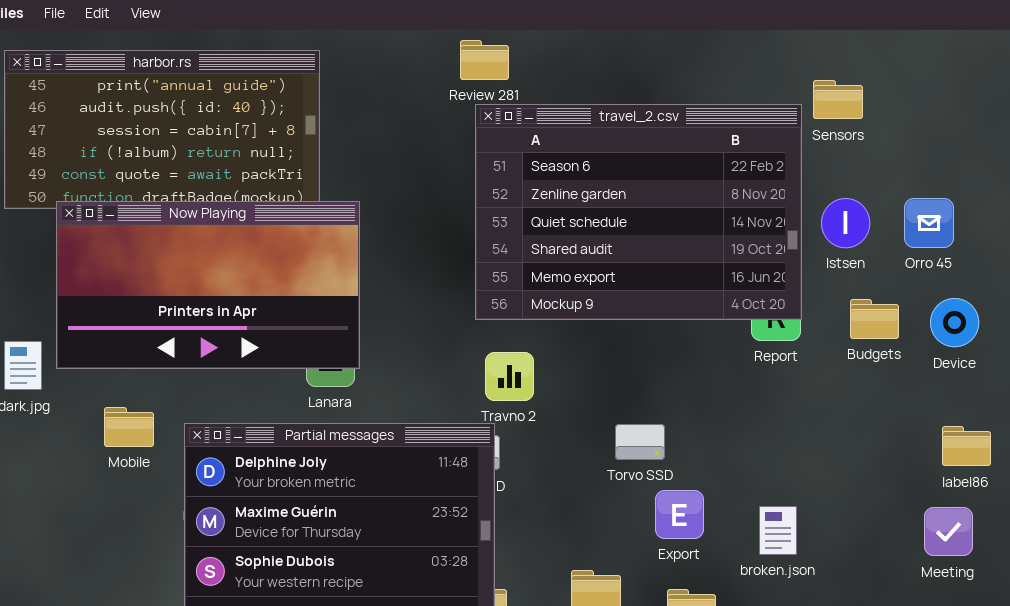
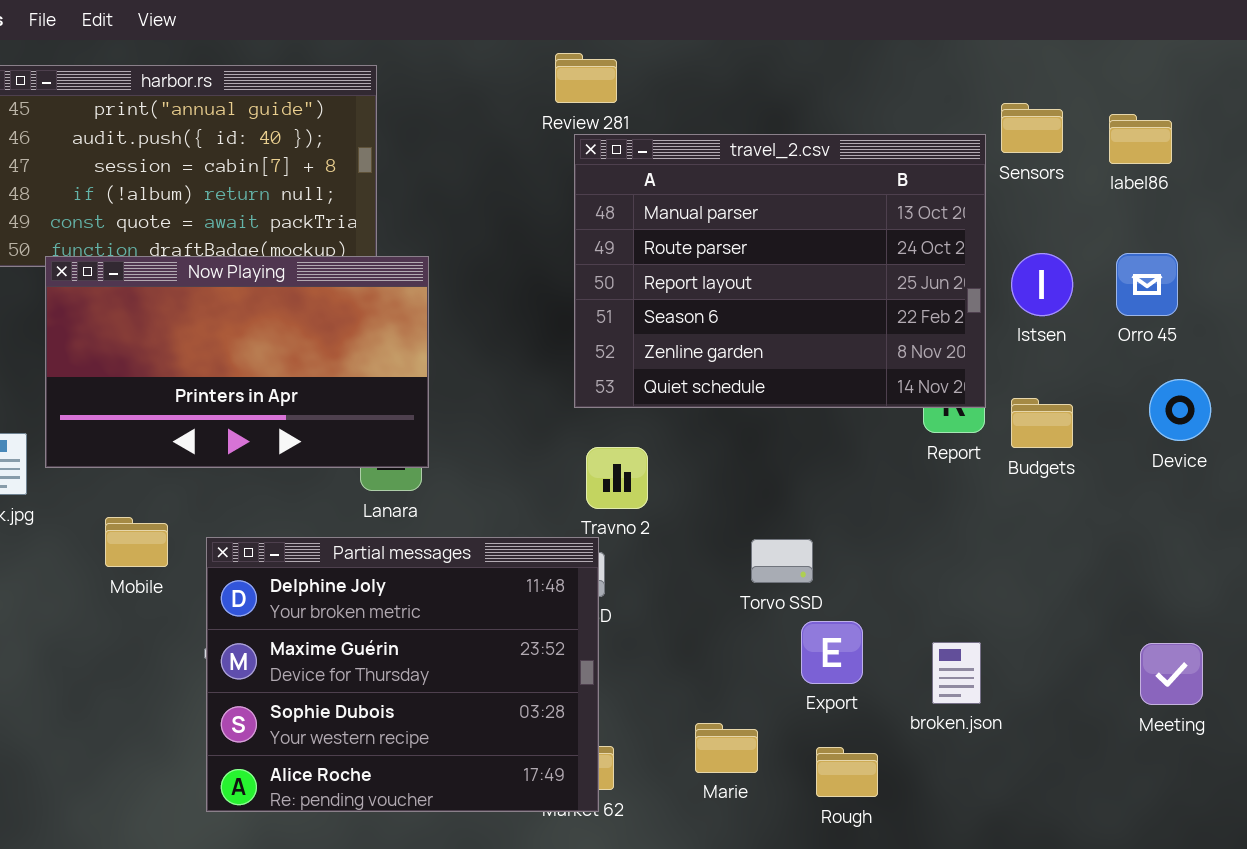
travel_2.csv: [475,104,802,320] -> [574,134,986,408], scrolled up 3 rows
Budgets: [850,299,899,339] -> [1011,398,1073,448], moved
label86: [942,426,991,466] -> [1109,114,1172,164], moved

